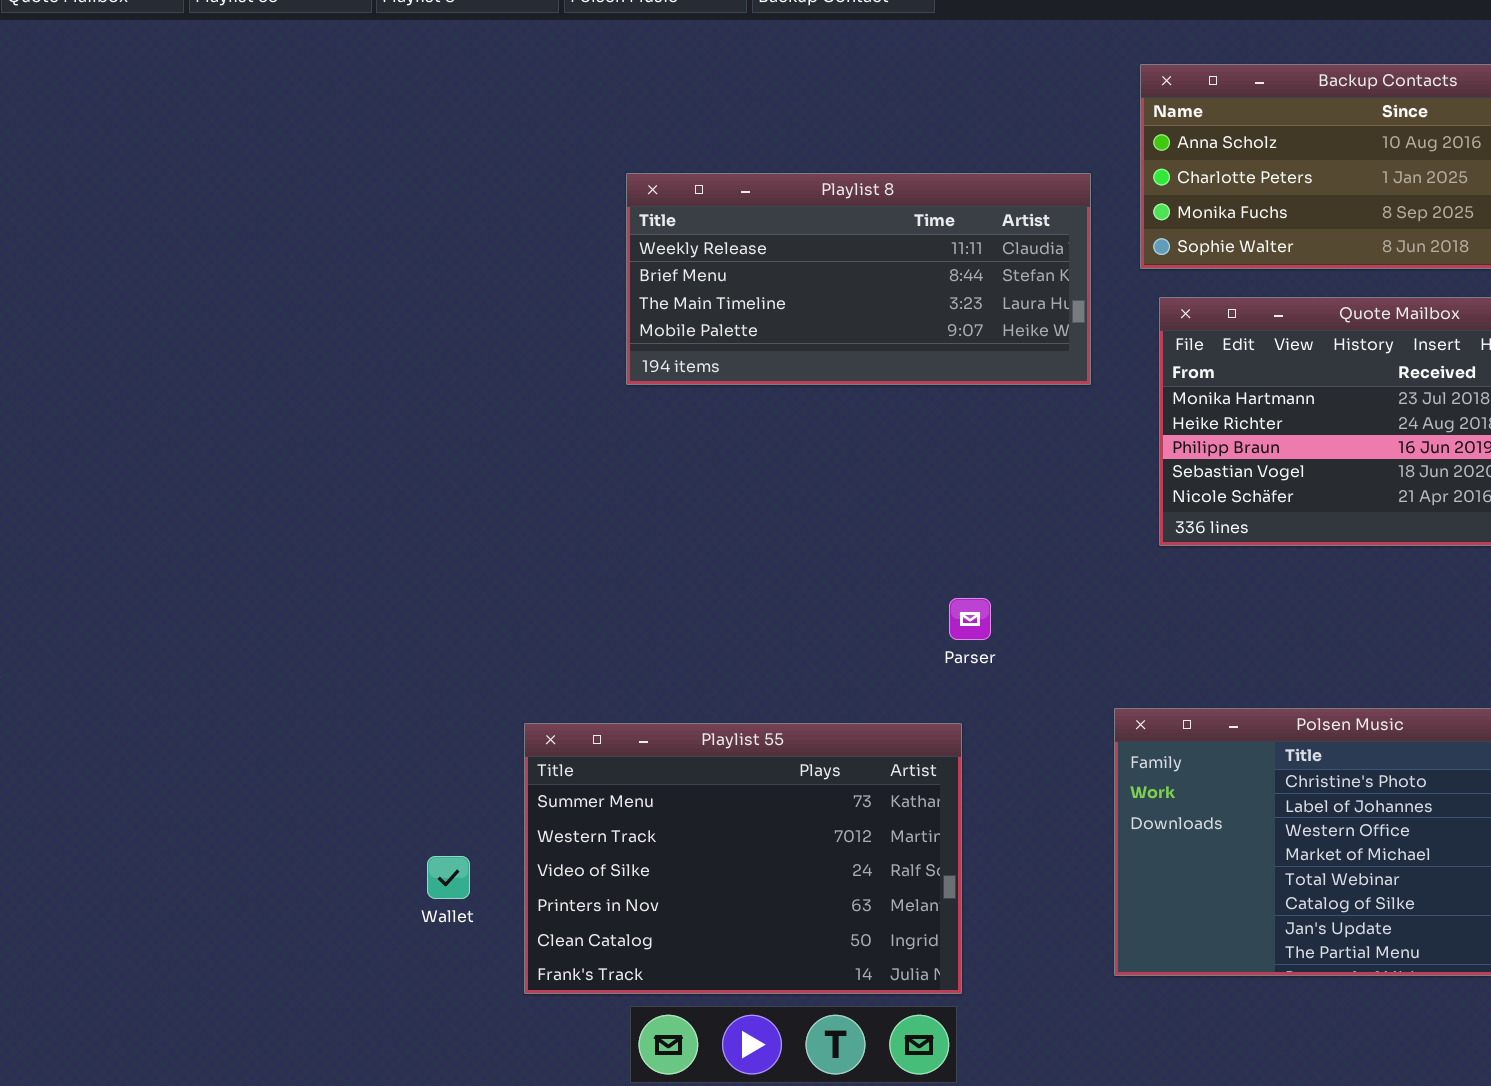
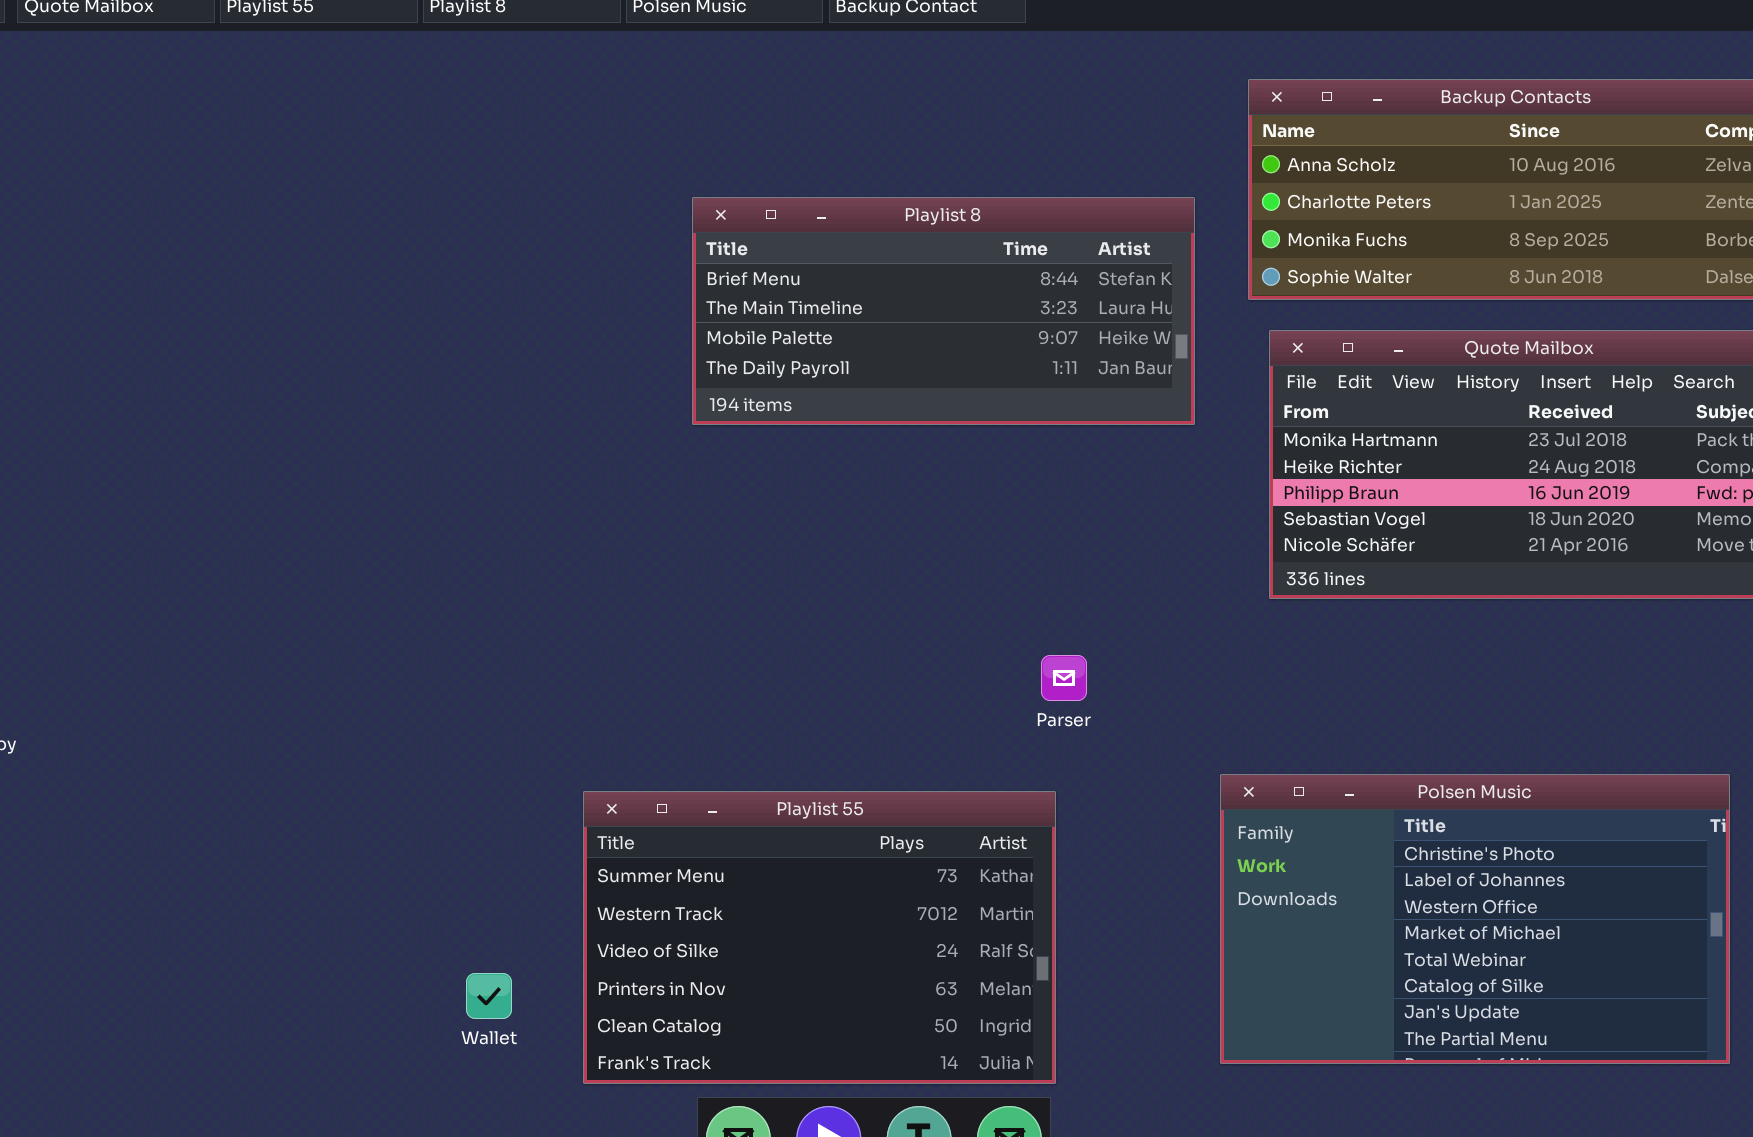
Playlist 8: [626,173,1091,385] -> [692,197,1195,425], scrolled down 1 row
Wallet: [427,856,470,899] -> [466,973,512,1019], moved

